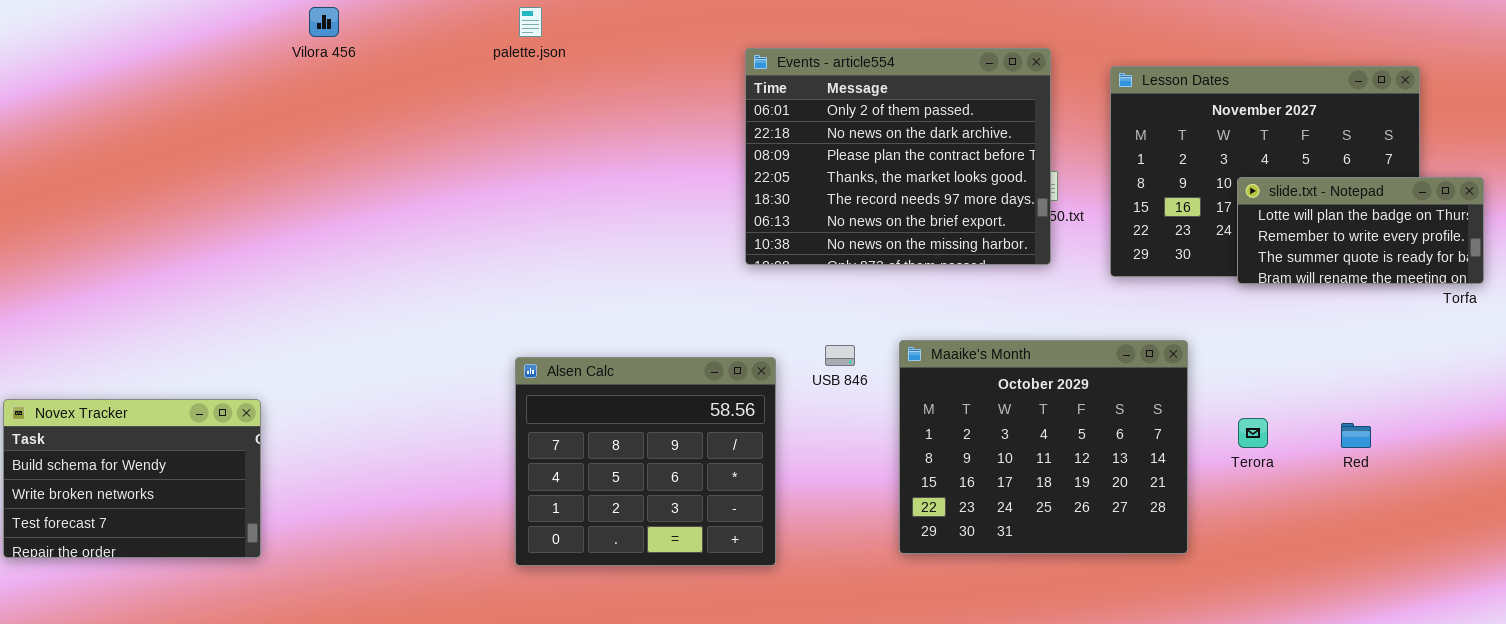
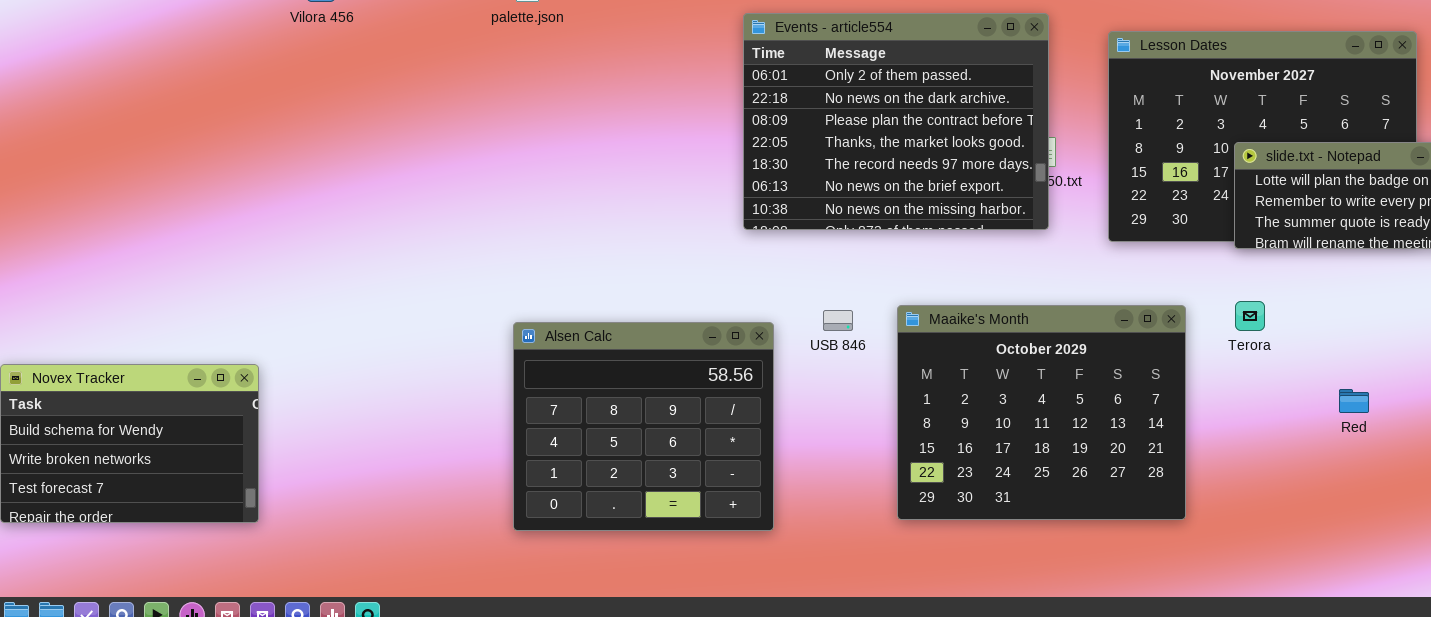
Terora: [1238,418,1268,448] -> [1235,301,1265,331], moved

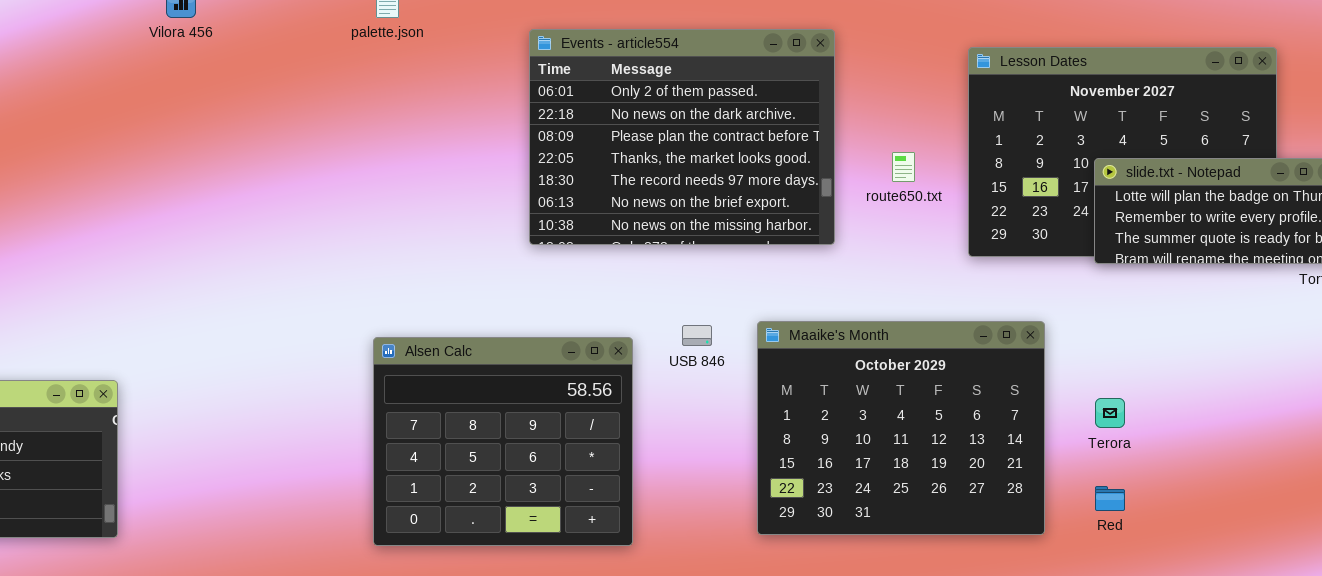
Events - article554: [743,13,1049,230] -> [529,29,835,245], moved
Terora: [1235,301,1265,331] -> [1095,398,1125,428], moved
Red: [1339,389,1369,413] -> [1095,486,1125,511], moved

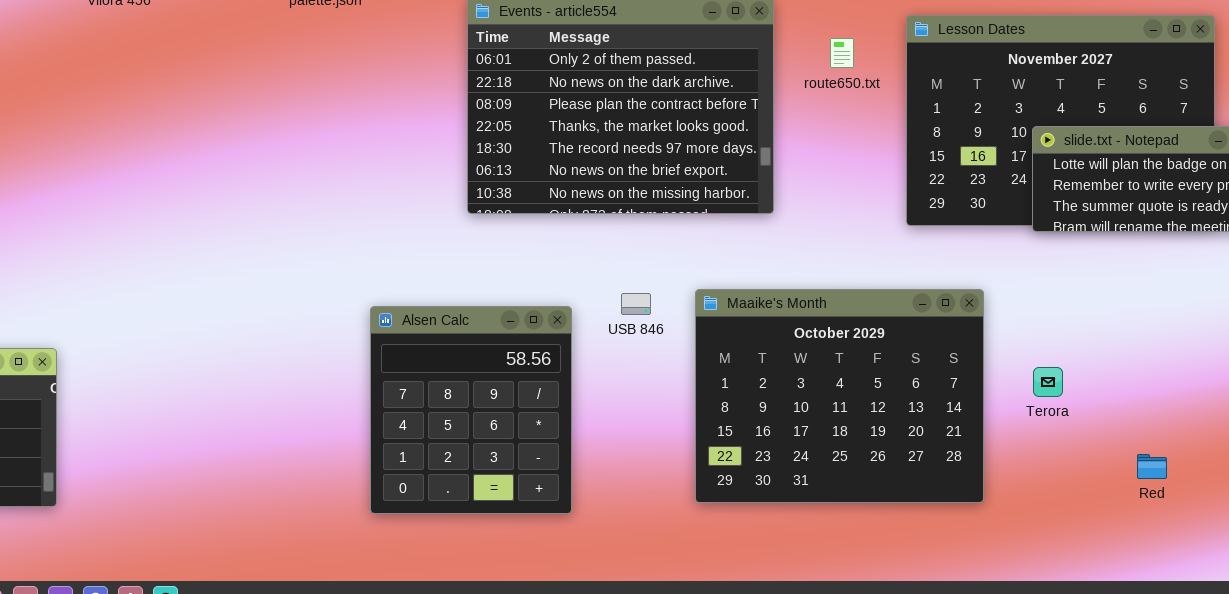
route650.txt: [892,152,915,182] -> [830,38,854,68], moved
Alsen Calc: [373,337,633,546] -> [370,306,572,514], resized
Red: [1095,486,1125,511] -> [1137,454,1167,479], moved

